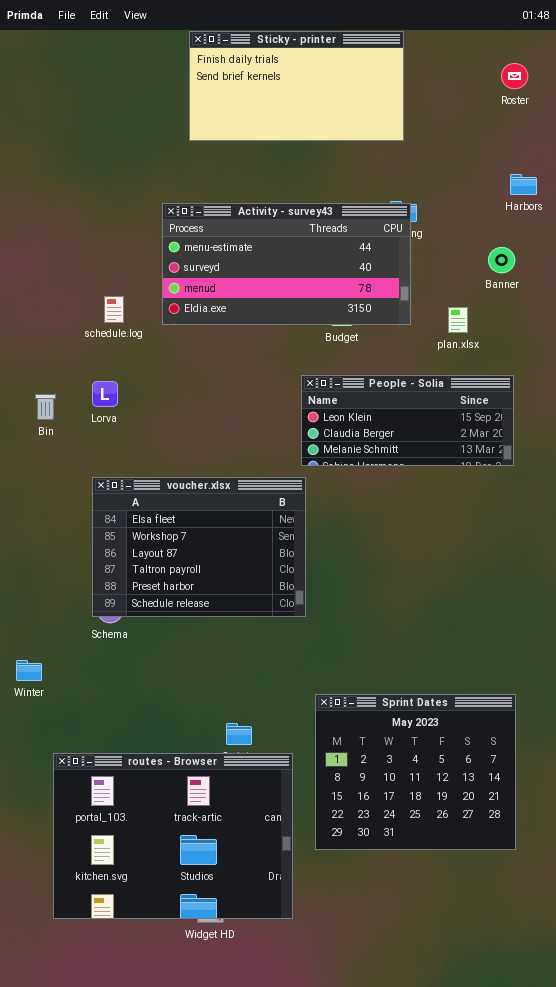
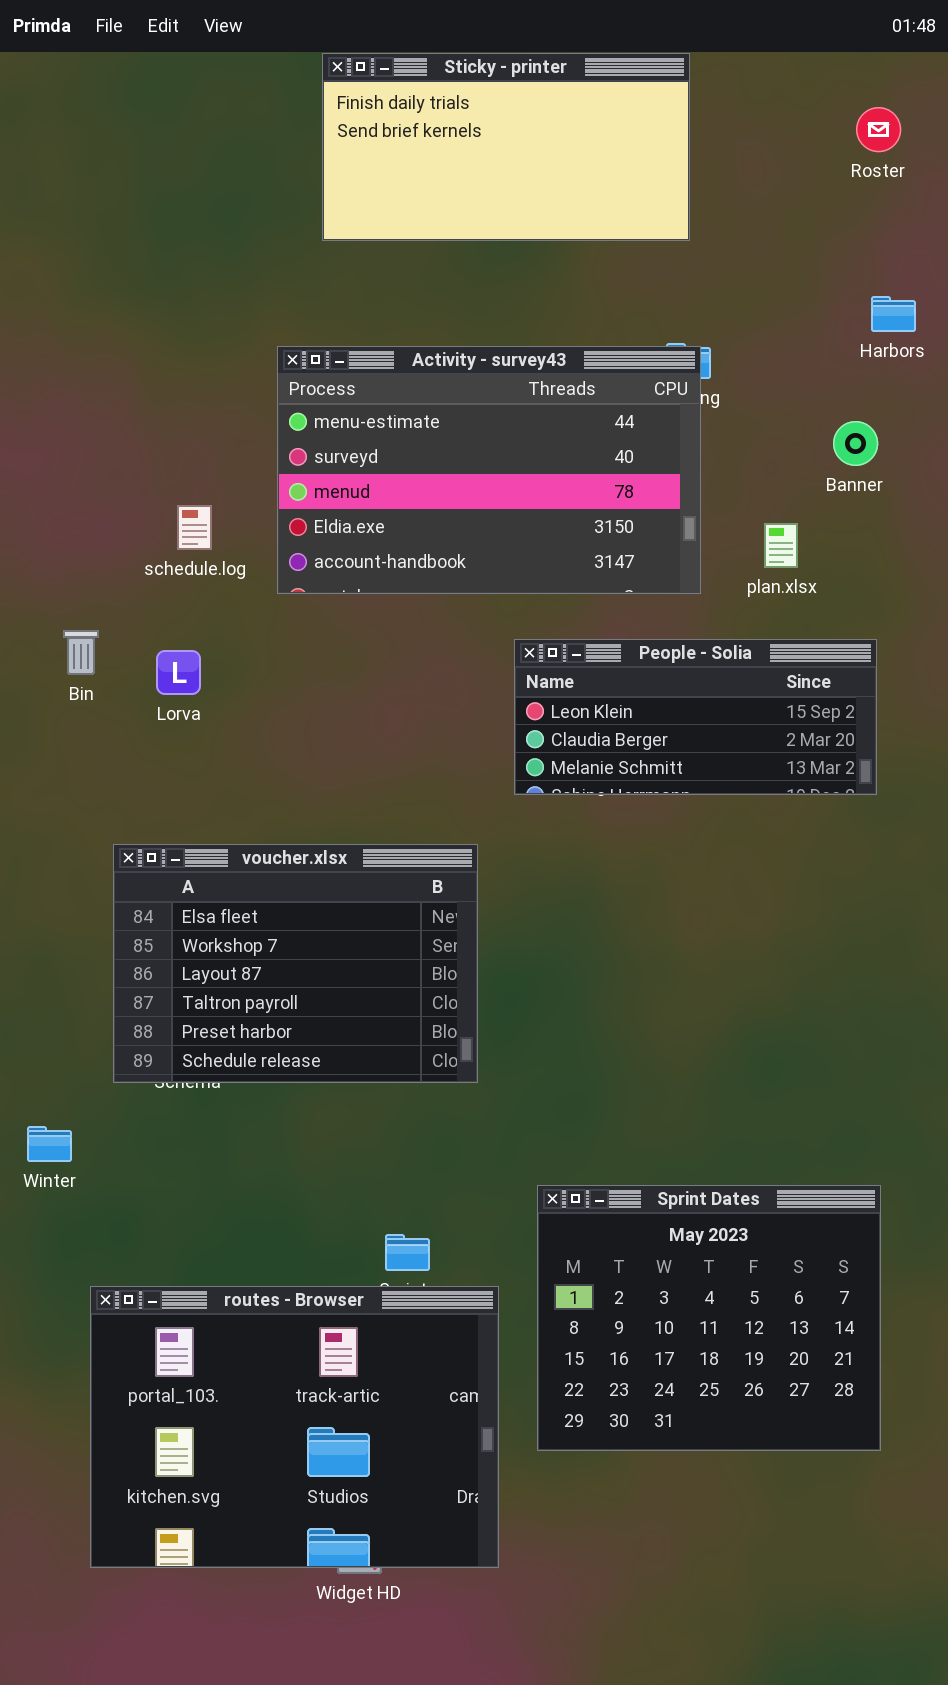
Activity - survey43: [162,203,411,325] -> [277,346,701,594], resized
Bin: [35,394,56,420] -> [63,630,99,675], moved
voucher.xlsx: [92,477,306,617] -> [113,844,478,1083], moved

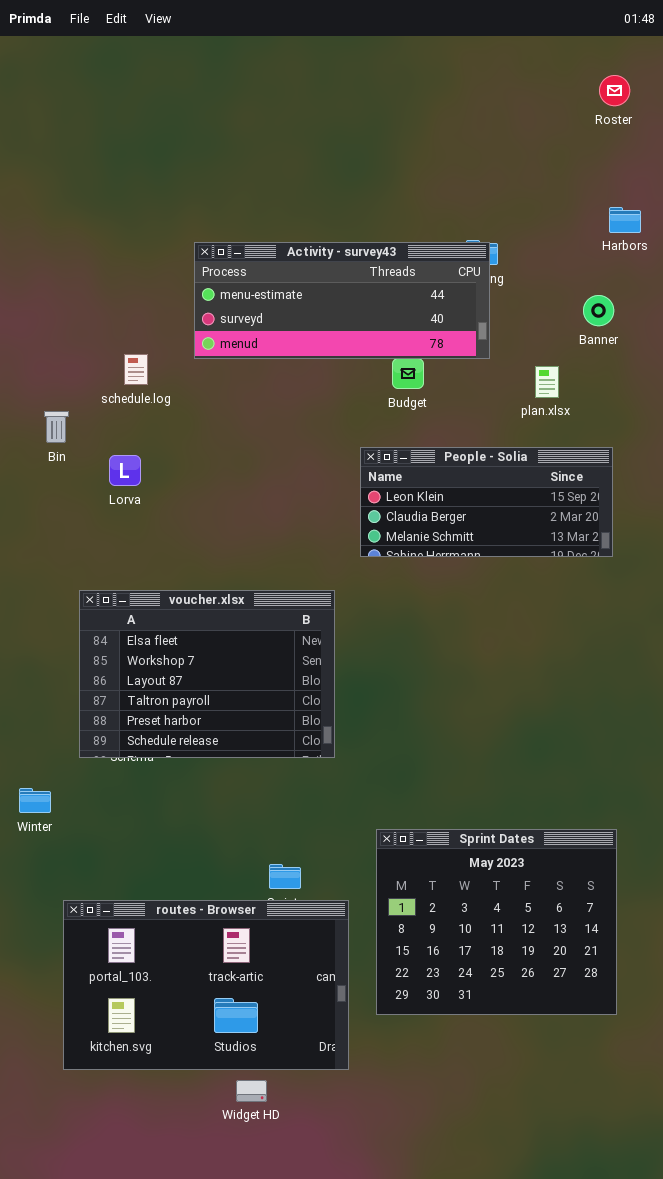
Sticky - printer: [322,53,690,241] -> none, closed
Activity - survey43: [277,346,701,594] -> [194,242,490,359], resized
Bin: [63,630,99,675] -> [44,411,69,443], moved
routes - Browser: [90,1286,499,1568] -> [63,900,349,1070], resized

